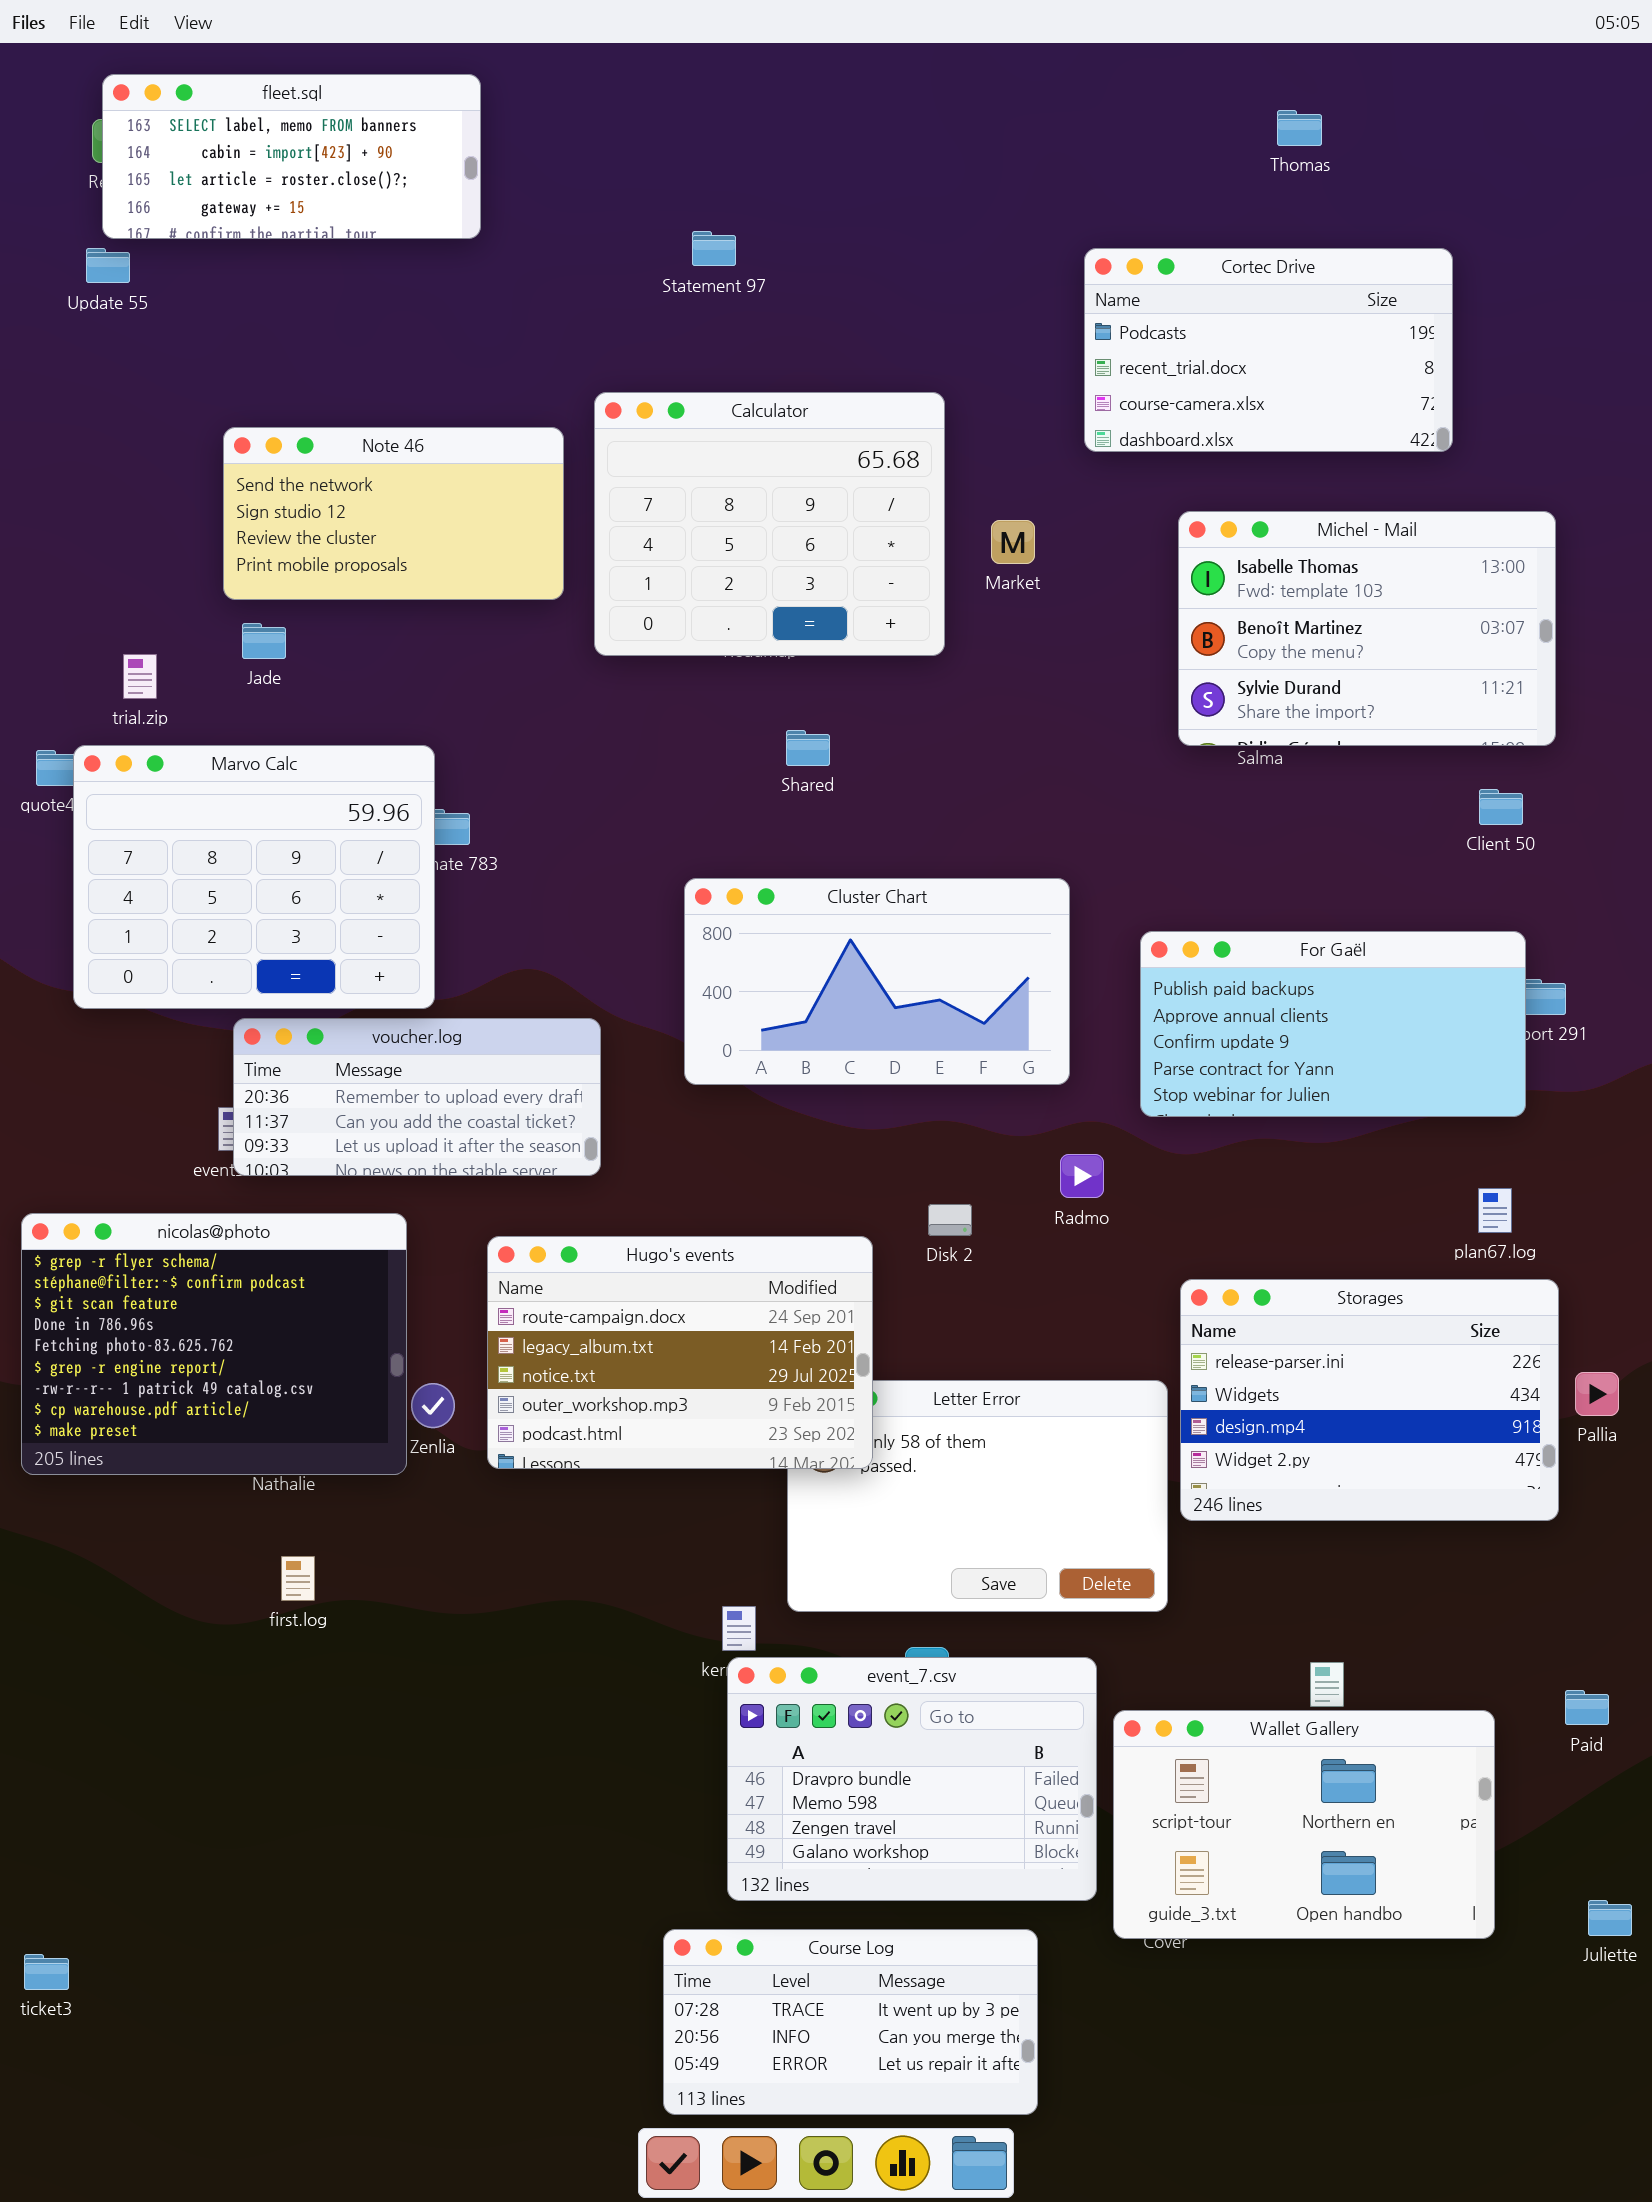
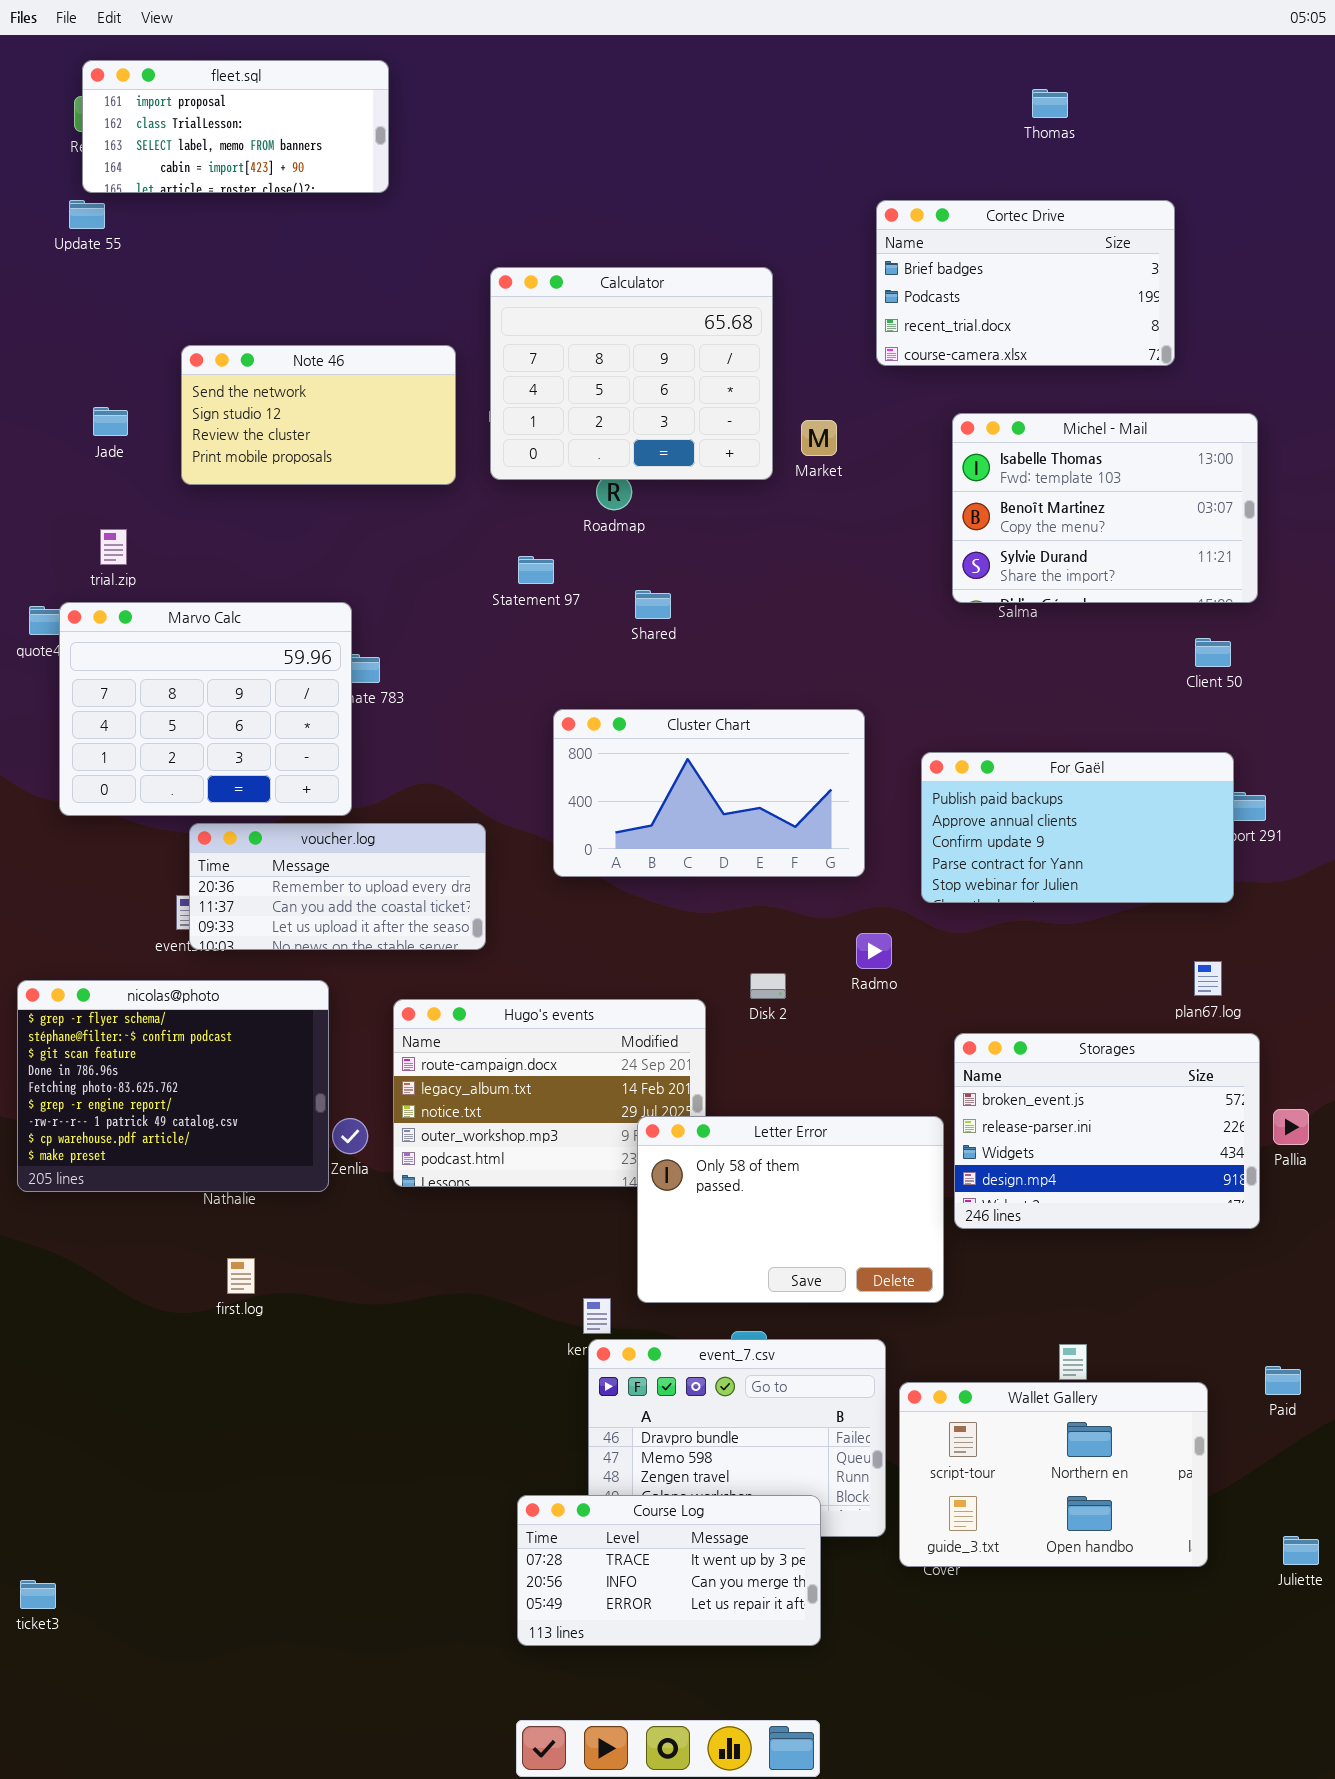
fleet.sql: [102,74,481,239] -> [82,60,389,193], scrolled up 2 rows
Statement 97: [692,231,736,266] -> [518,556,554,584], moved
Cortec Drive: [1084,248,1453,452] -> [876,200,1175,366], scrolled up 1 row
Calculator: [594,392,945,656] -> [490,267,773,480], moved
Jade: [242,623,286,659] -> [93,407,128,436], moved
Storages: [1180,1279,1559,1521] -> [954,1033,1260,1229], scrolled up 1 row
Letter Error: [787,1380,1168,1612] -> [637,1116,944,1303], raised
Course Log: [663,1929,1038,2115] -> [517,1495,821,1646], moved

